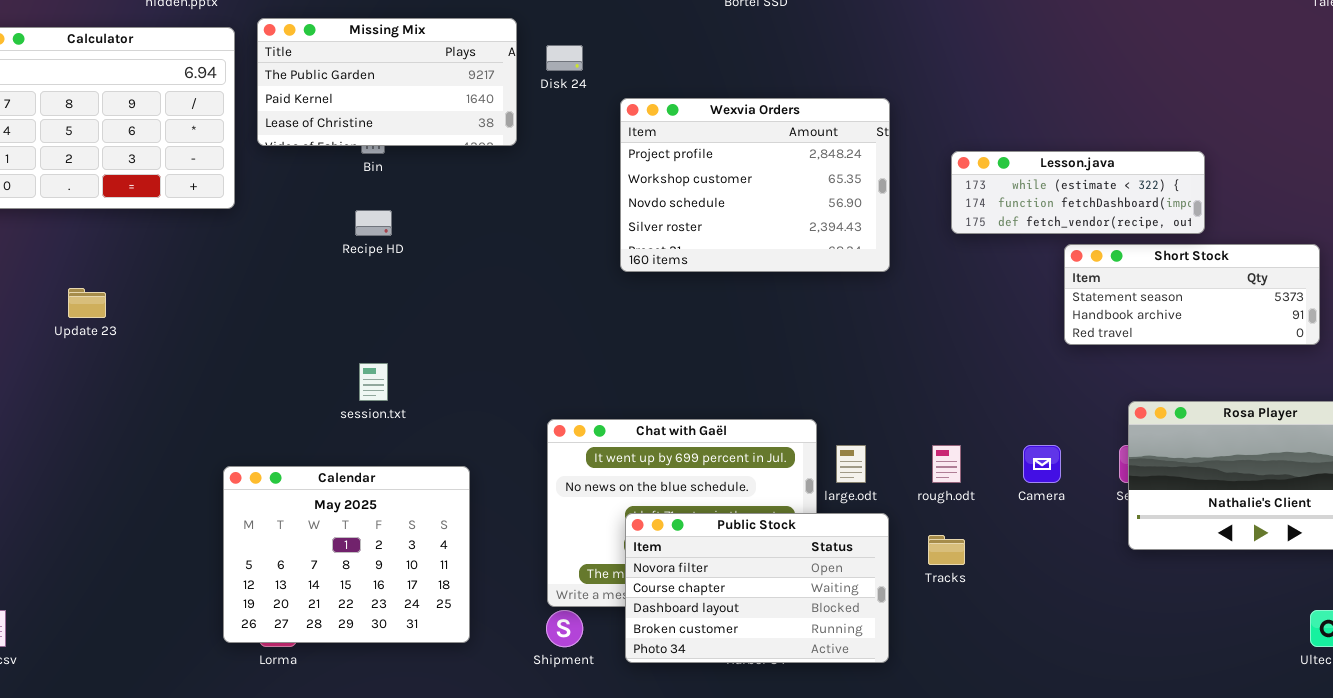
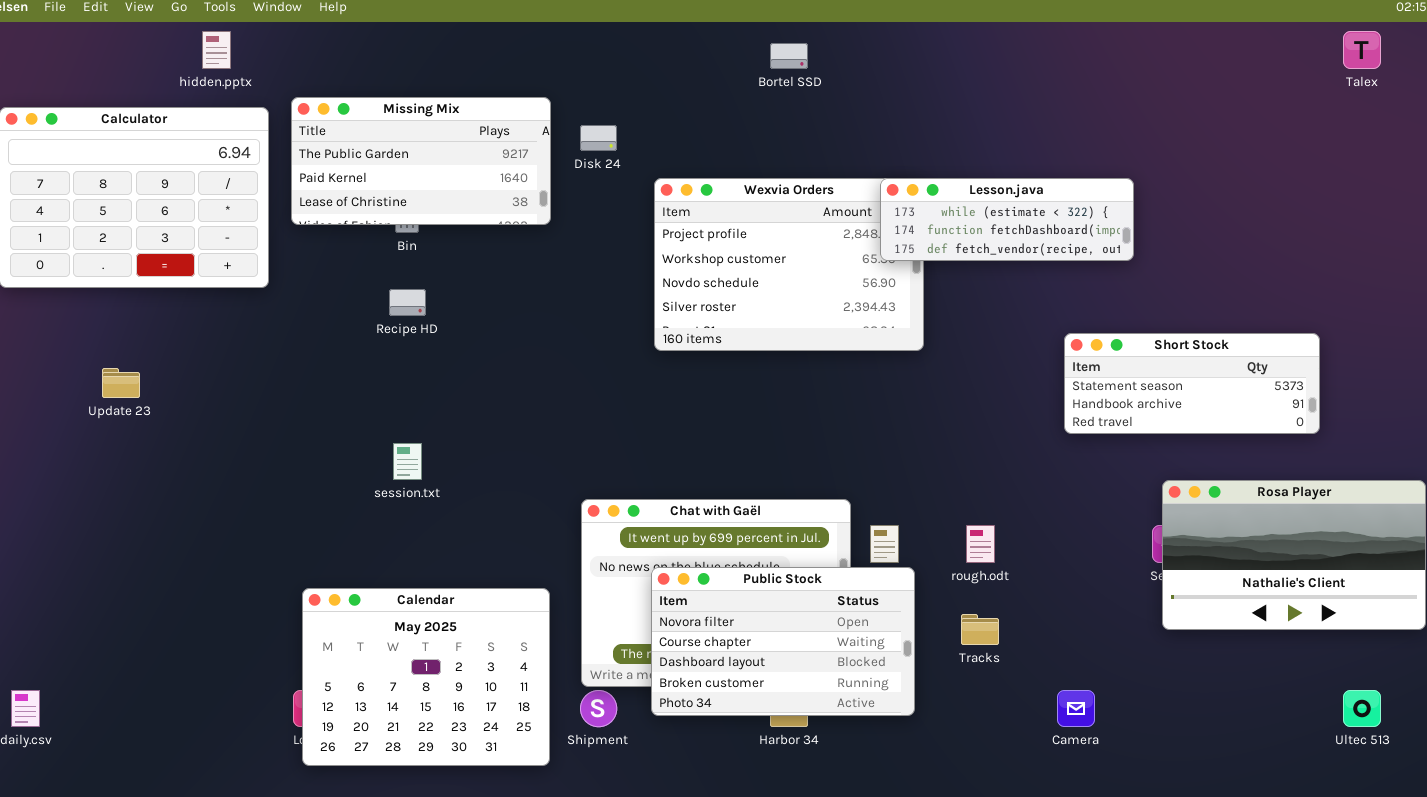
Lesson.java: [951,151,1205,234] -> [880,178,1134,261], moved
Short Stock: [1064,244,1320,345] -> [1064,333,1320,434], moved
Camera: [1023,445,1061,483] -> [1057,690,1095,727], moved
Calendar: [223,466,470,643] -> [302,588,550,766], moved
Public Stock: [625,513,889,663] -> [651,567,915,716], moved

